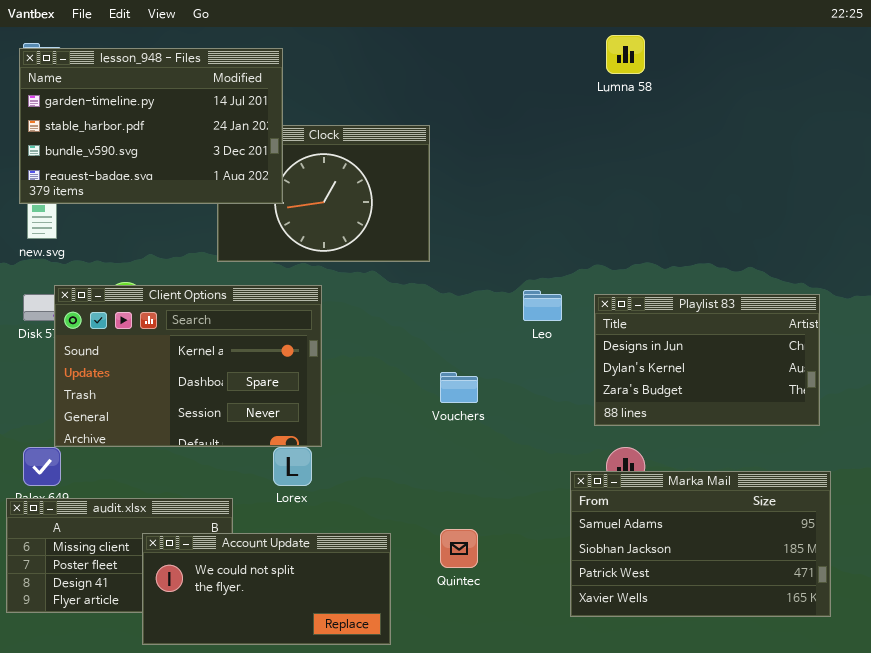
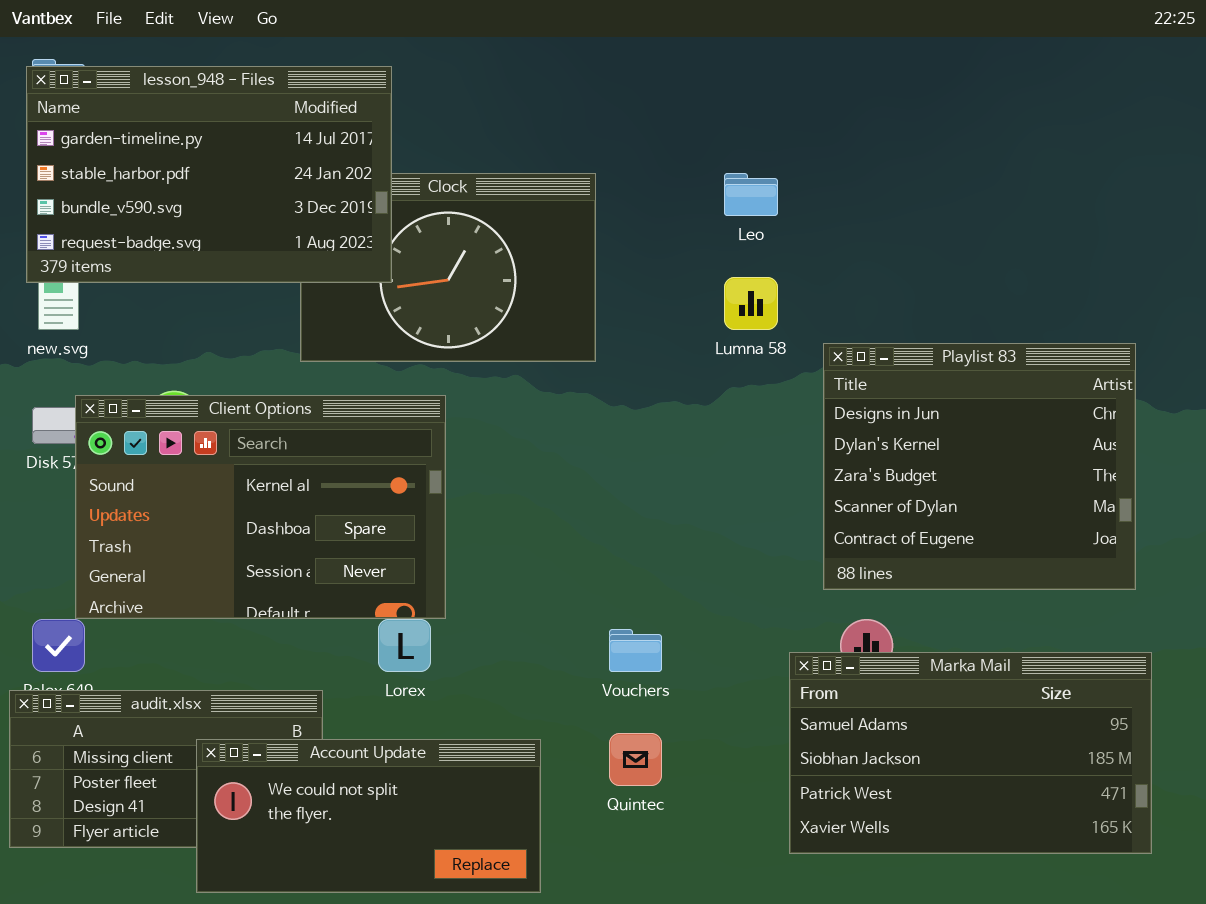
Lumna 58: [606,35,645,74] -> [724,277,778,330], moved
Leo: [523,290,562,321] -> [724,173,778,216], moved
Playlist 83: [594,294,820,426] -> [823,343,1136,590], resized
Vouchers: [440,372,478,403] -> [609,629,662,672], moved

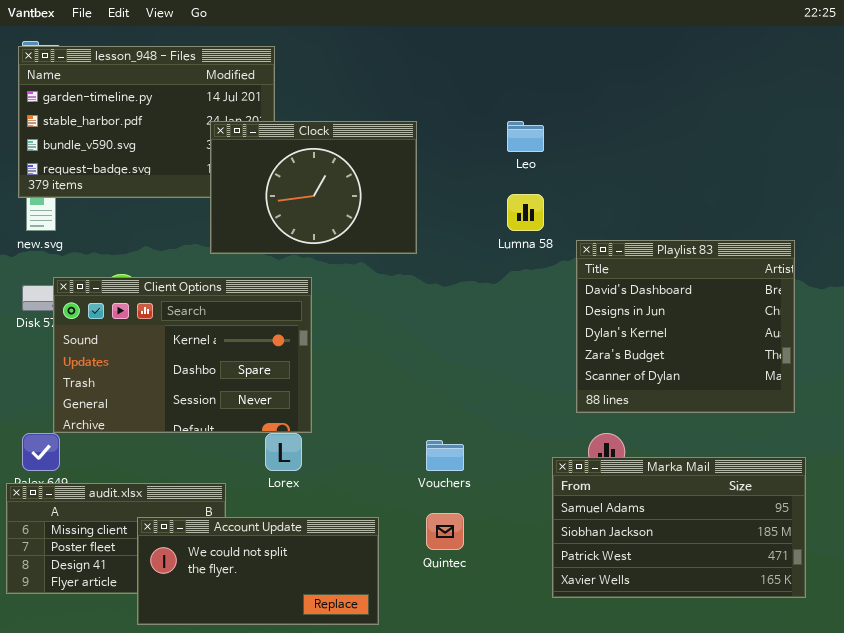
Clock: [300,173,596,362] -> [210,121,417,254], raised
Playlist 83: [823,343,1136,590] -> [576,240,795,413], scrolled up 1 row

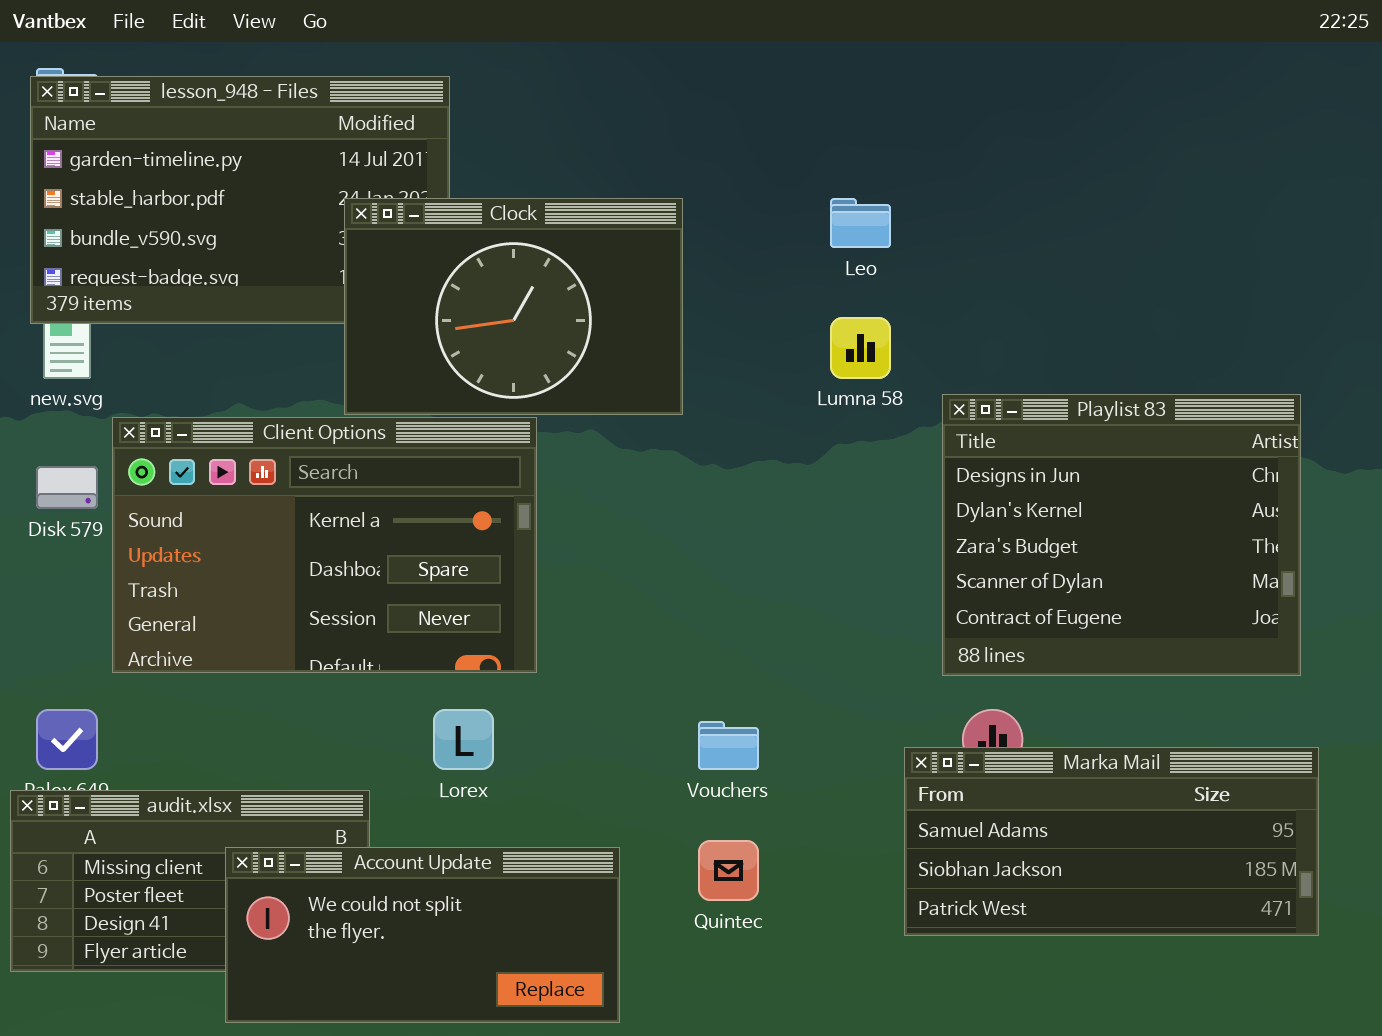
Playlist 83: [576,240,795,413] -> [942,394,1301,676], scrolled down 1 row
Client Options: [53,277,312,433] -> [112,417,537,673], moved
Marka Mail: [552,457,806,598] -> [904,747,1319,936], resized

